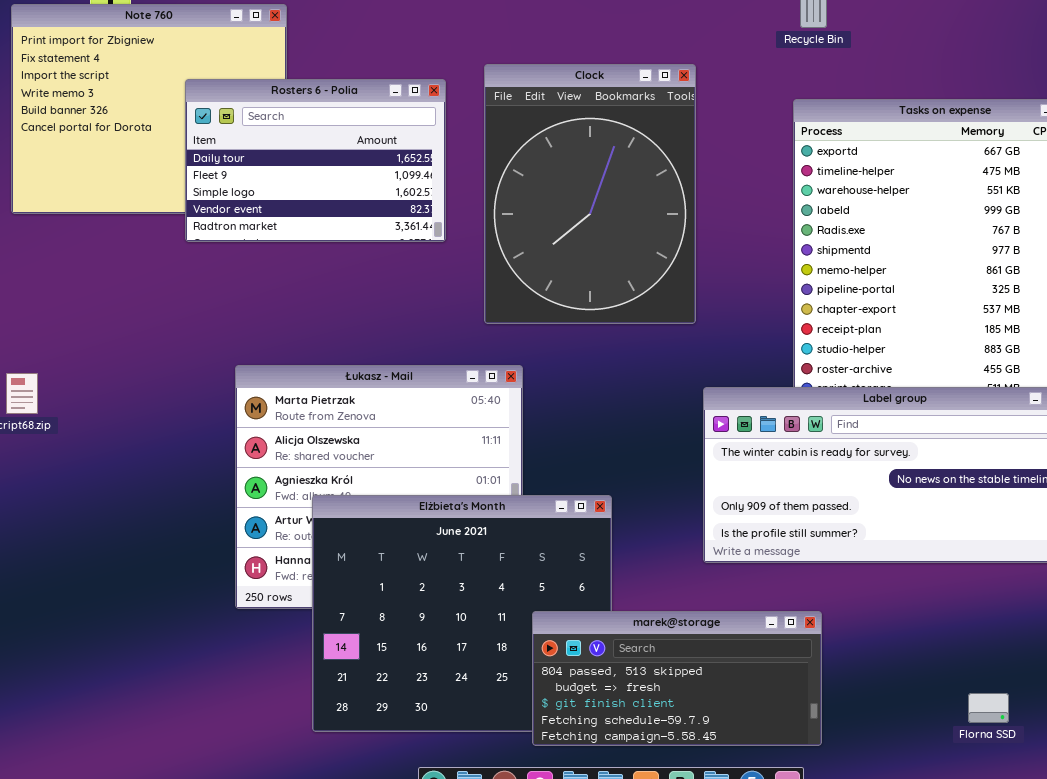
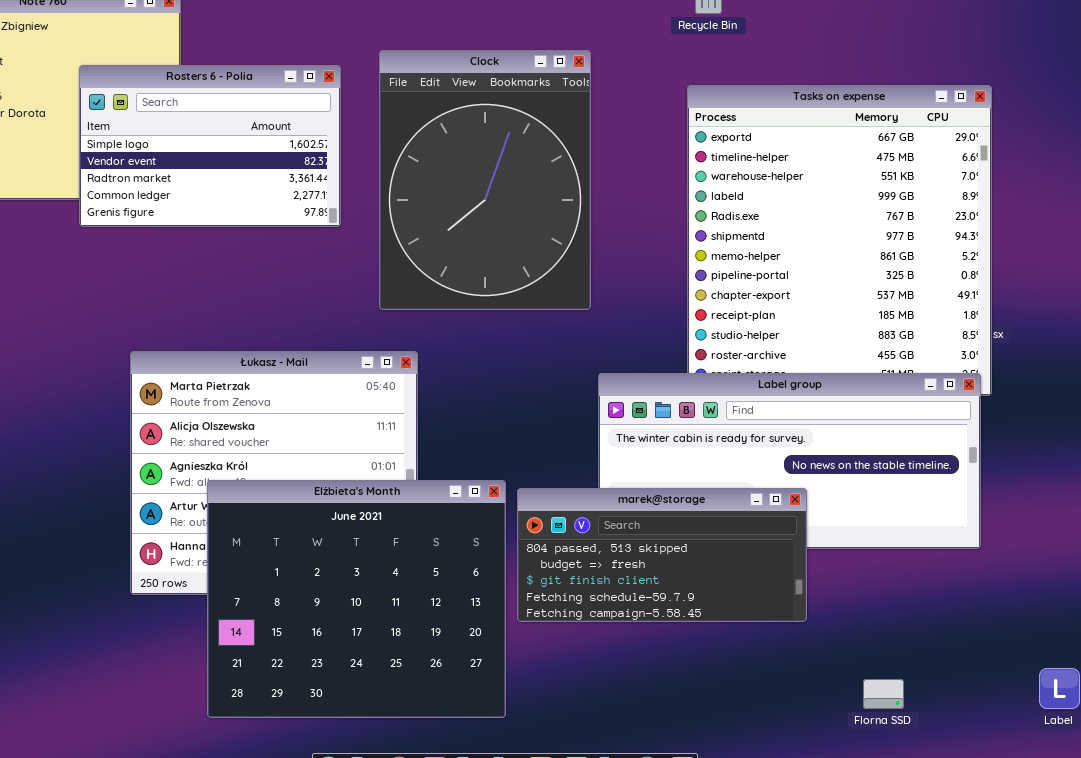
Rosters 6 - Polia: [185,79,446,242] -> [79,65,341,227], scrolled down 2 rows
marek@storage: [532,611,822,746] -> [517,488,807,622], moved

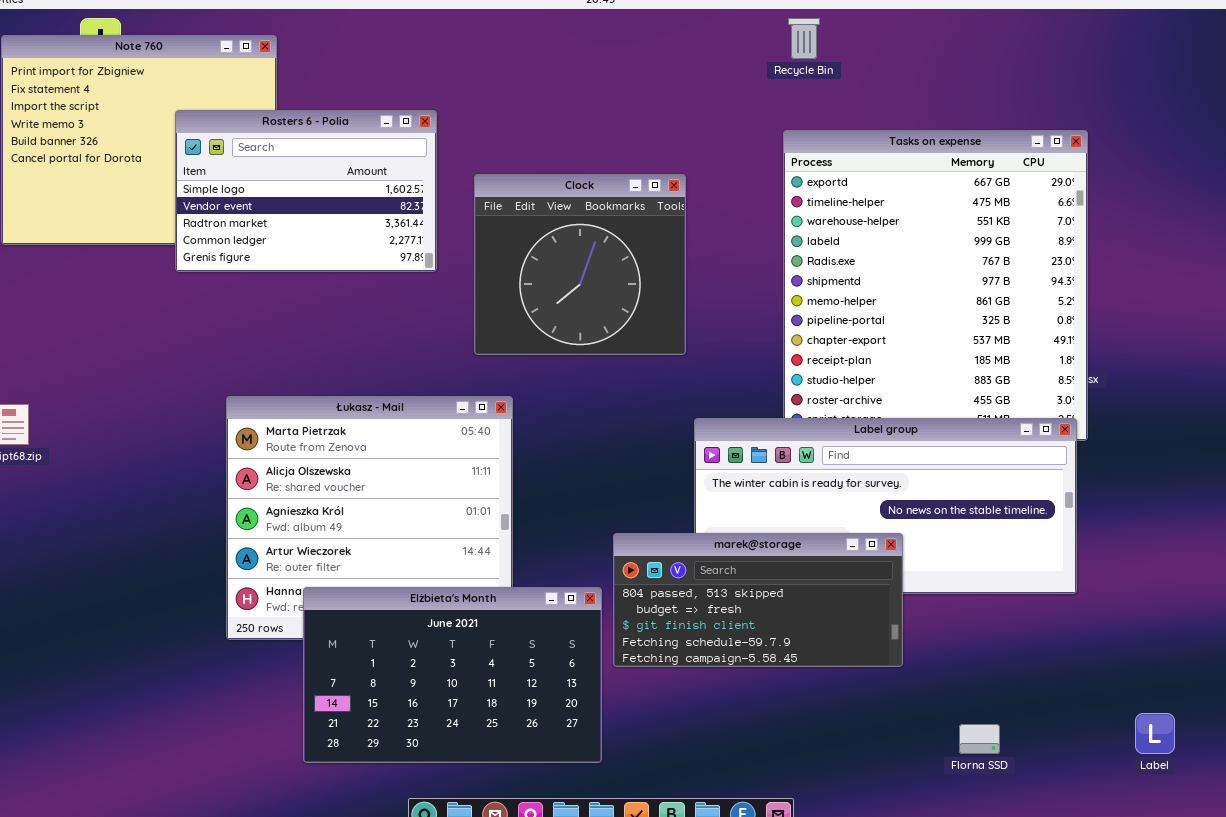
Clock: [379,50,591,310] -> [474,174,686,355], resized
Elżbieta's Month: [207,480,506,718] -> [303,587,602,763], resized

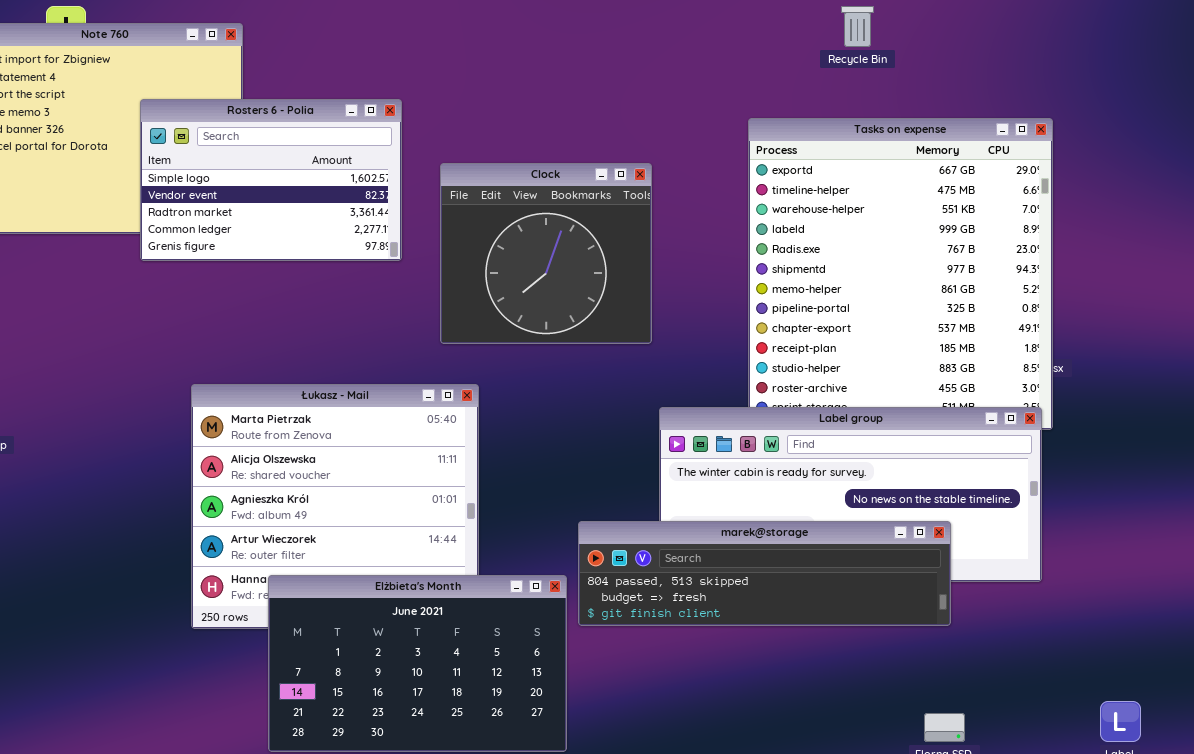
Recycle Bin: [788,18,820,59] -> [841,6,874,47], moved
marek@storage: [613,533,903,667] -> [578,521,951,626], resized

